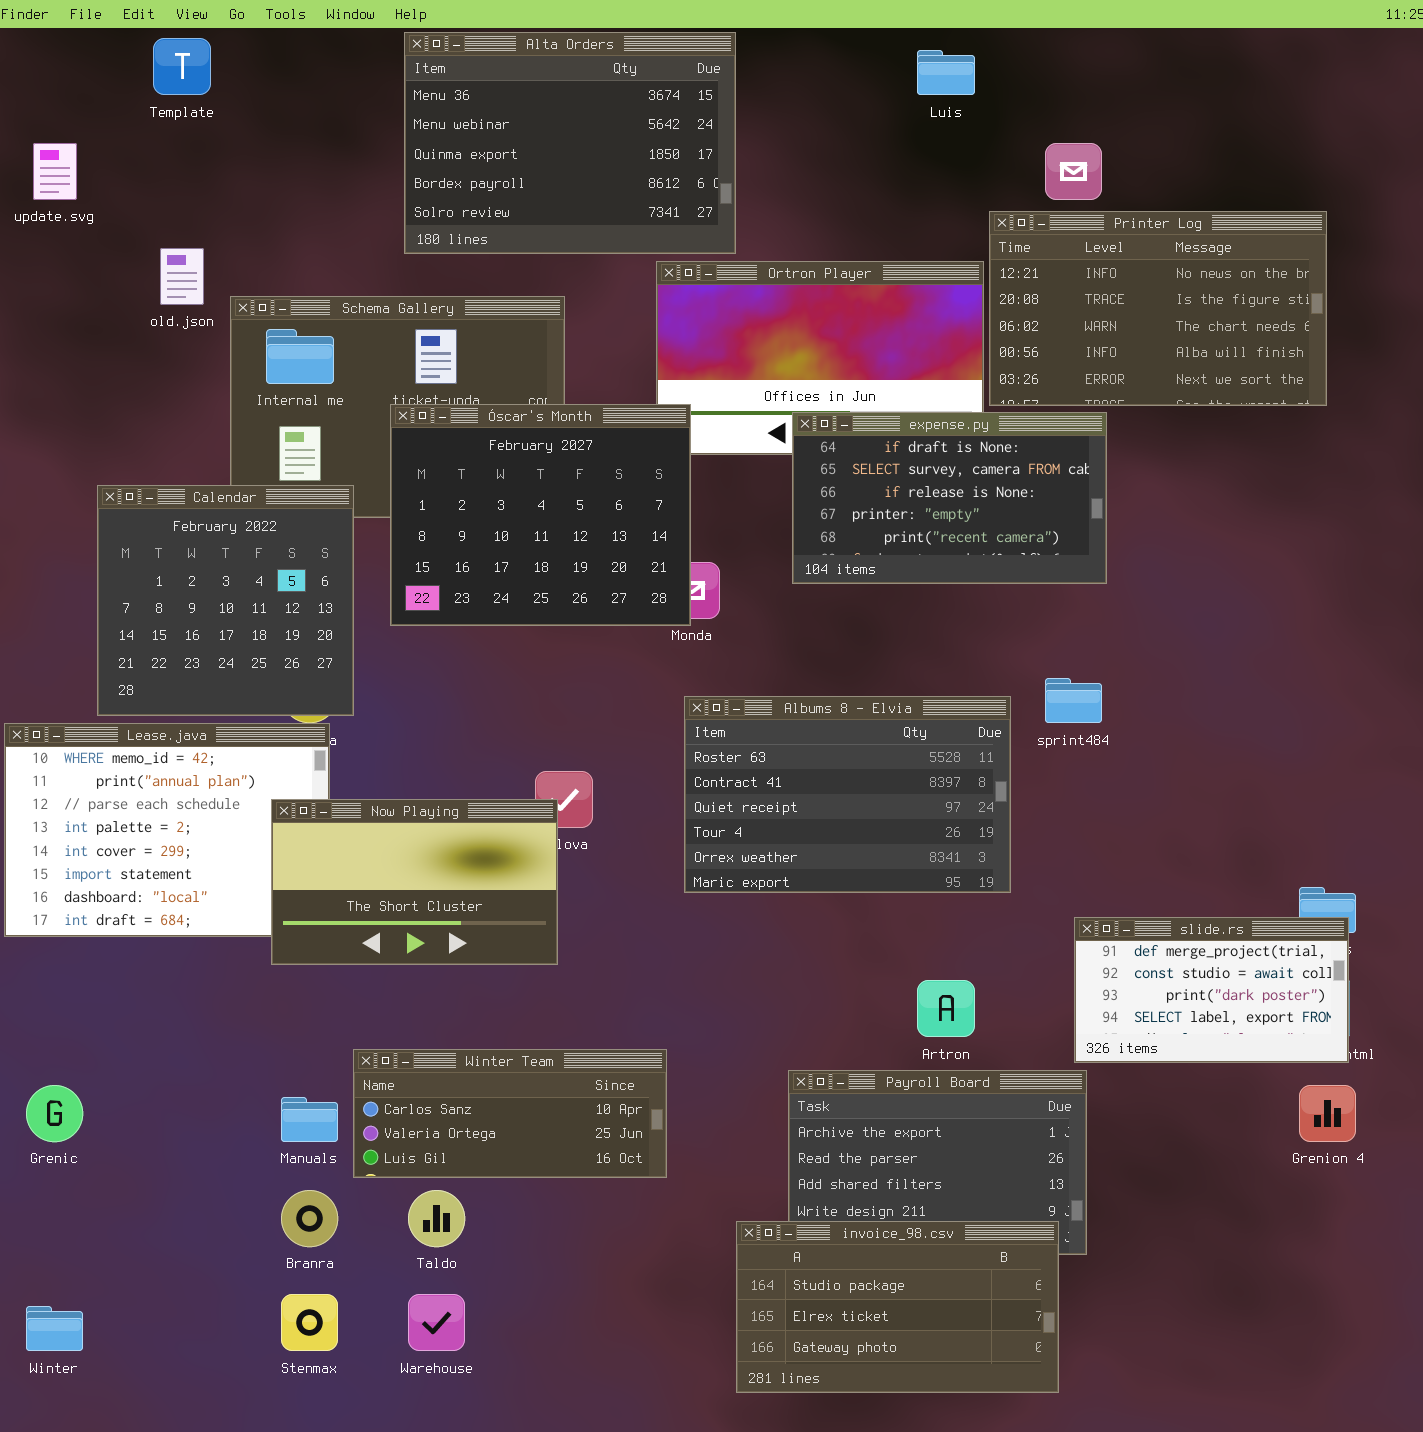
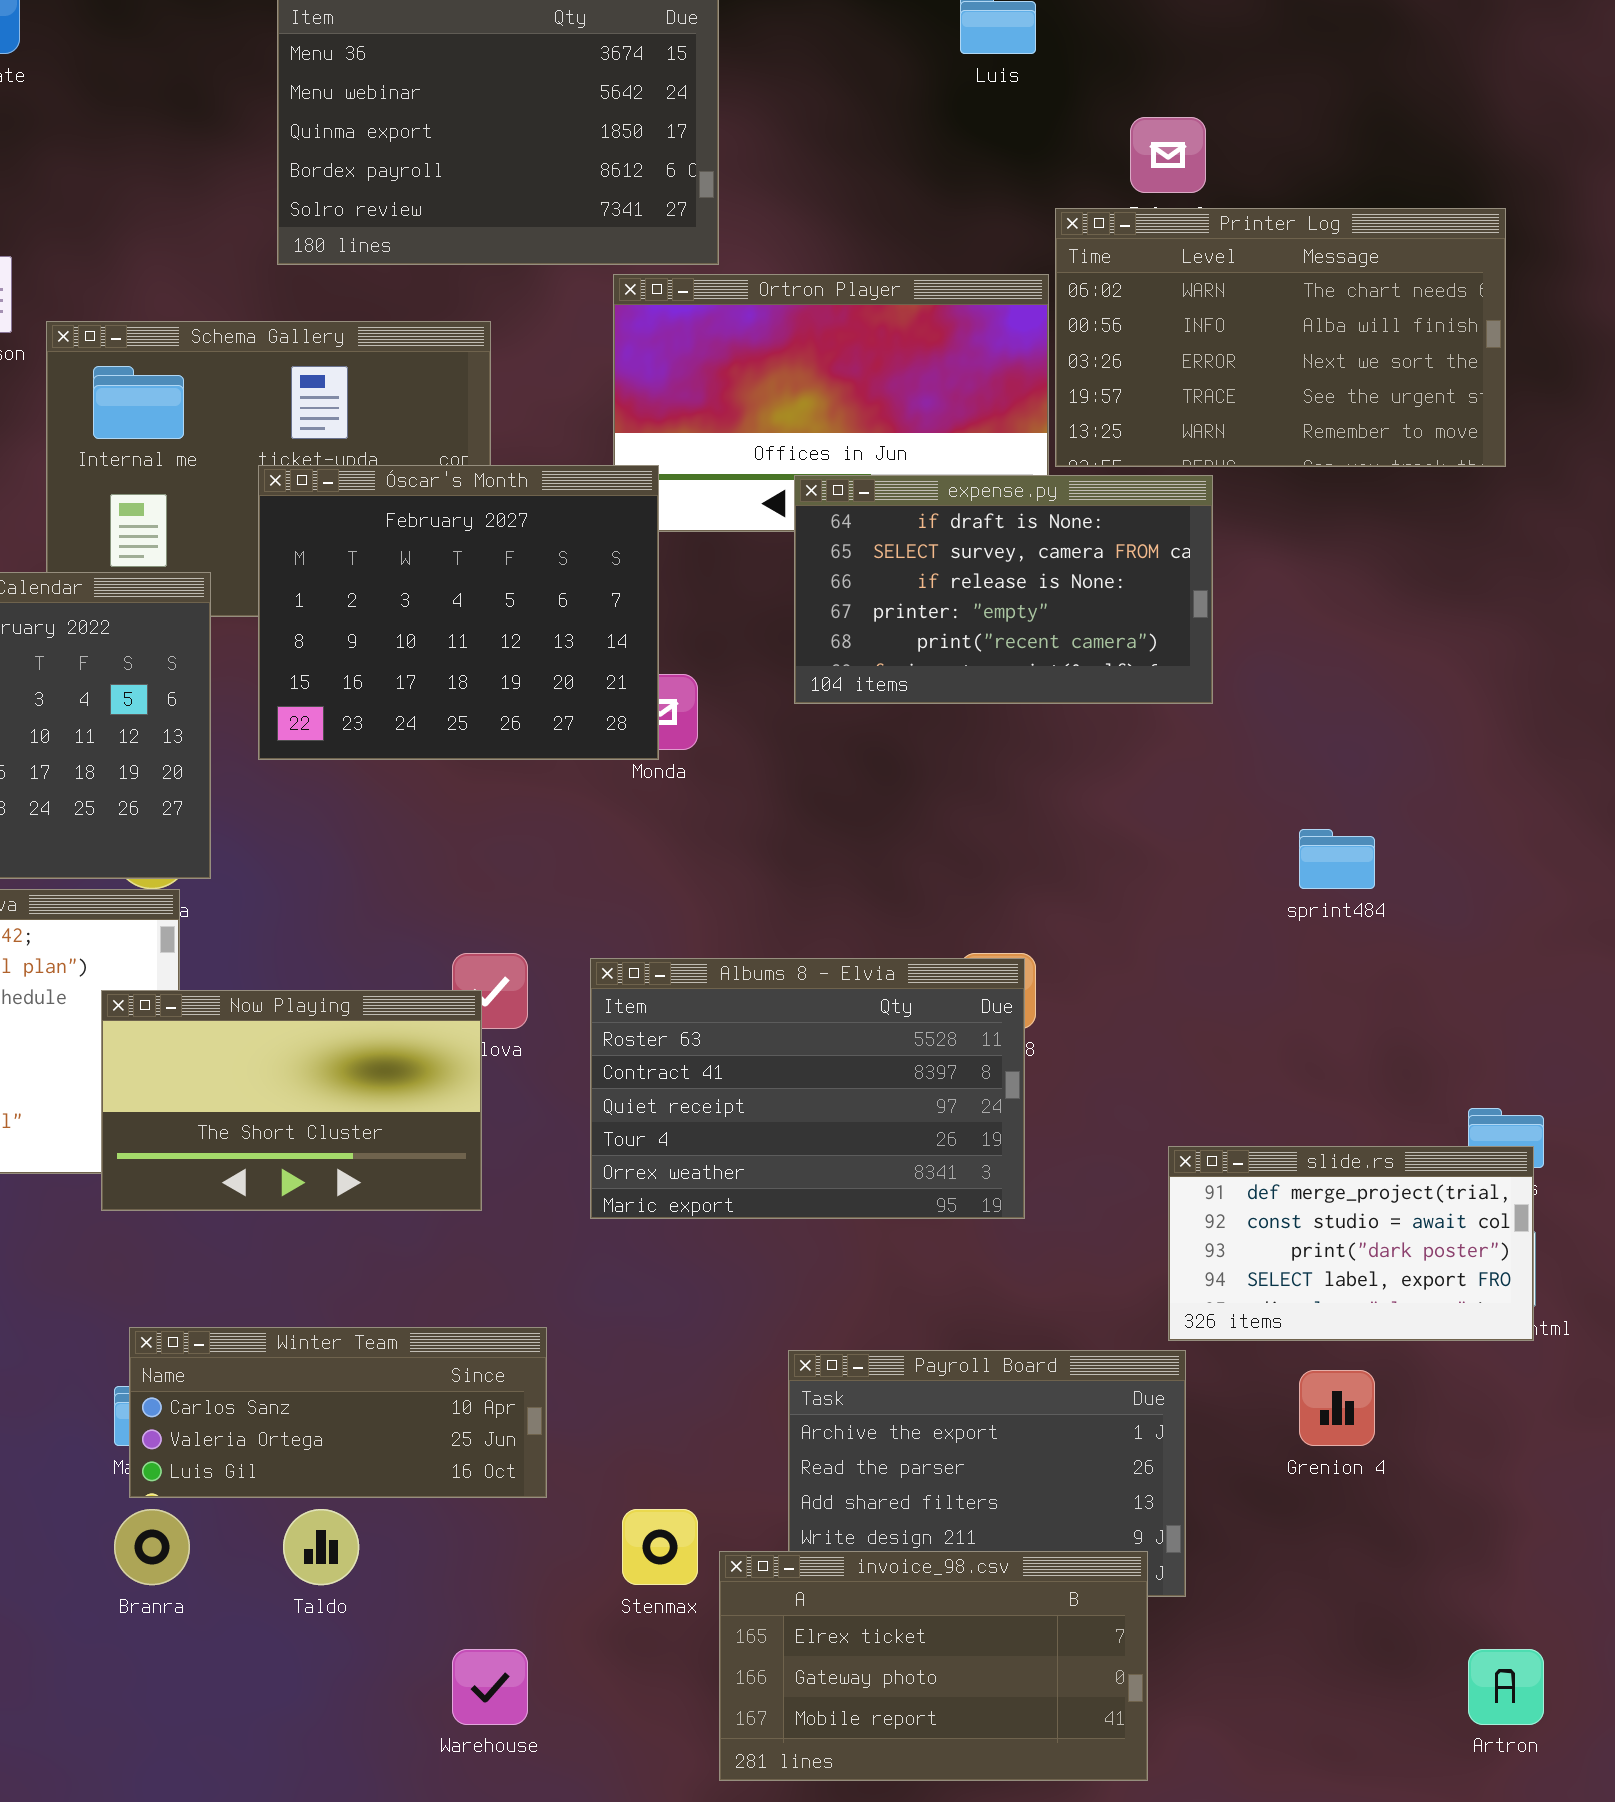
Printer Log: [989,211,1327,406] -> [1055,208,1506,467], scrolled down 2 rows
sprint484: [1045,678,1102,723] -> [1299,829,1375,889], moved
Albums 8 - Elvia: [684,696,1011,893] -> [590,958,1025,1219], moved
Artron: [917,980,975,1037] -> [1468,1649,1544,1725], moved
Winter Team: [353,1049,667,1178] -> [129,1327,547,1498], moved
Grenion 4: [1299,1085,1356,1142] -> [1299,1370,1375,1446], moved
invoice_98.csv: [736,1221,1059,1393] -> [719,1551,1148,1781], scrolled down 1 row
Stenmax: [281,1294,338,1351] -> [622,1509,698,1585], moved
Warehouse: [408,1294,465,1351] -> [452,1649,528,1725], moved

